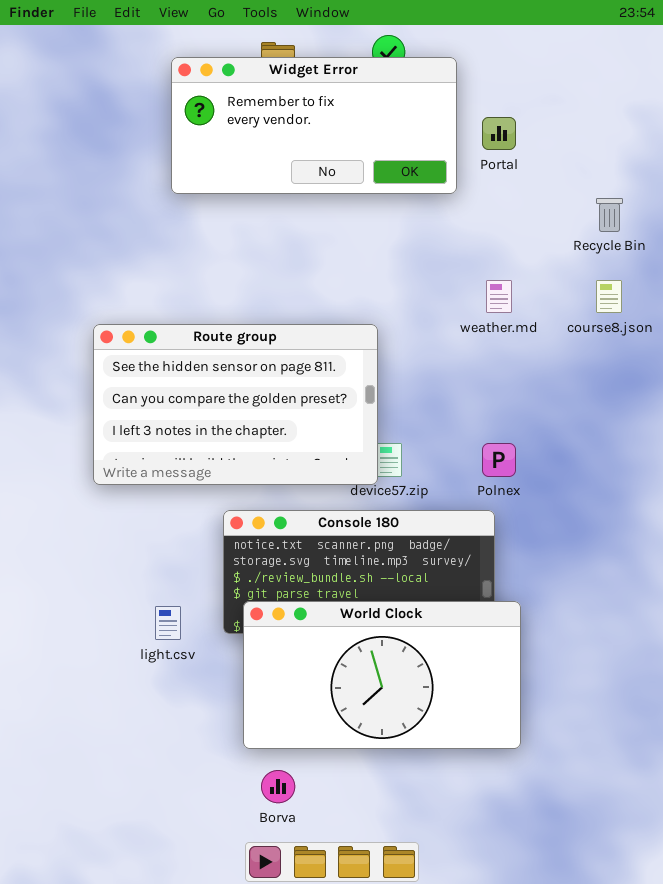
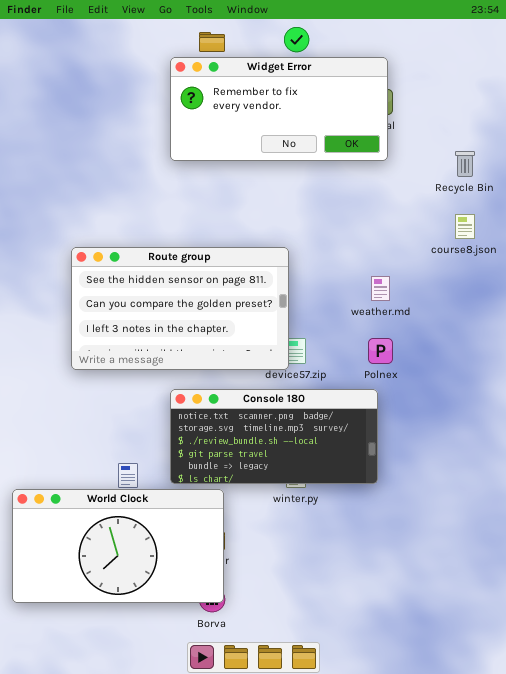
Widget Error: [171,57,457,194] -> [170,57,388,161], moved
weather.md: [486,280,512,313] -> [371,276,390,301], moved
World Clock: [243,601,521,749] -> [12,489,224,603], moved

